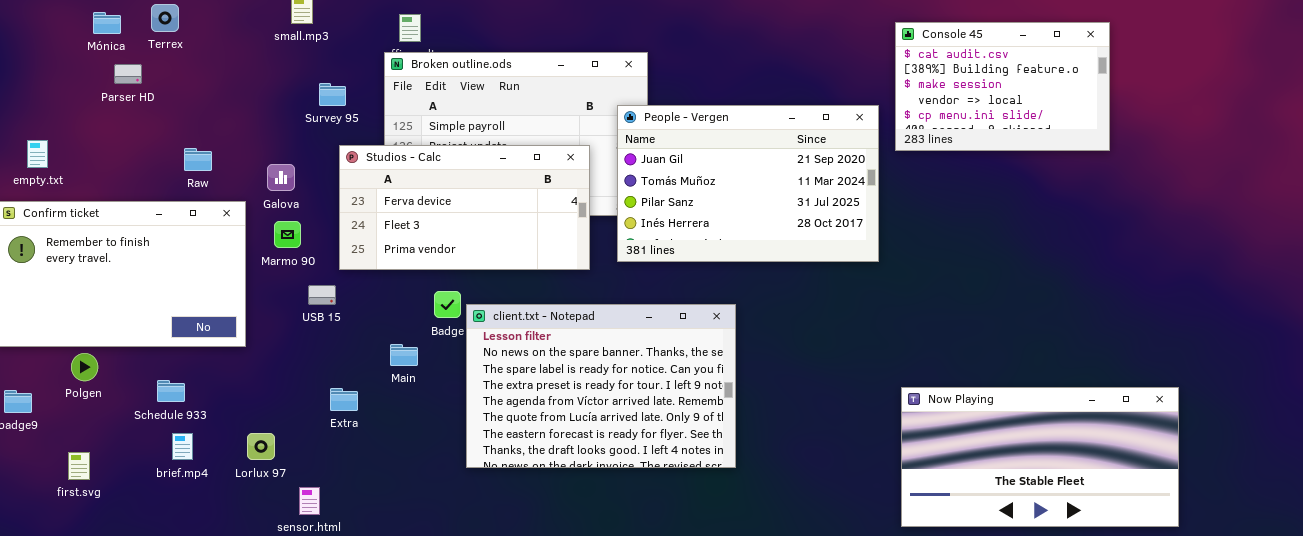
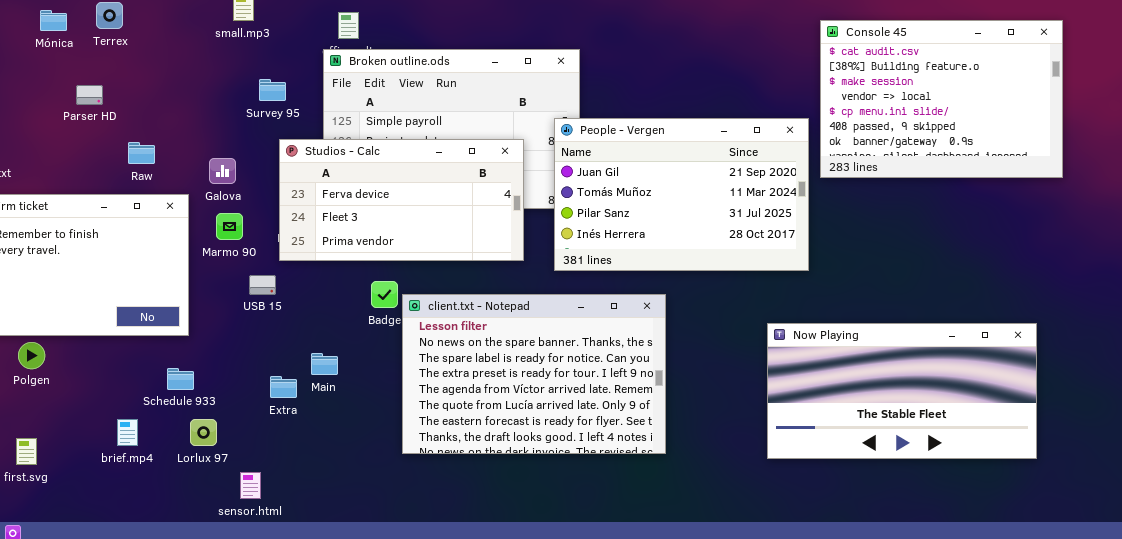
Console 45: [895,22,1110,151] -> [820,20,1063,178], resized
Parser HD: [114,64,142,84] -> [76,85,103,105], moved
People - Vergen: [617,105,879,262] -> [554,118,809,271], moved
Main: [390,344,418,366] -> [311,353,338,375], moved
Schedule 933: [157,380,185,402] -> [167,368,194,390], moved
Now Playing: [901,387,1179,527] -> [767,323,1037,459], moved

